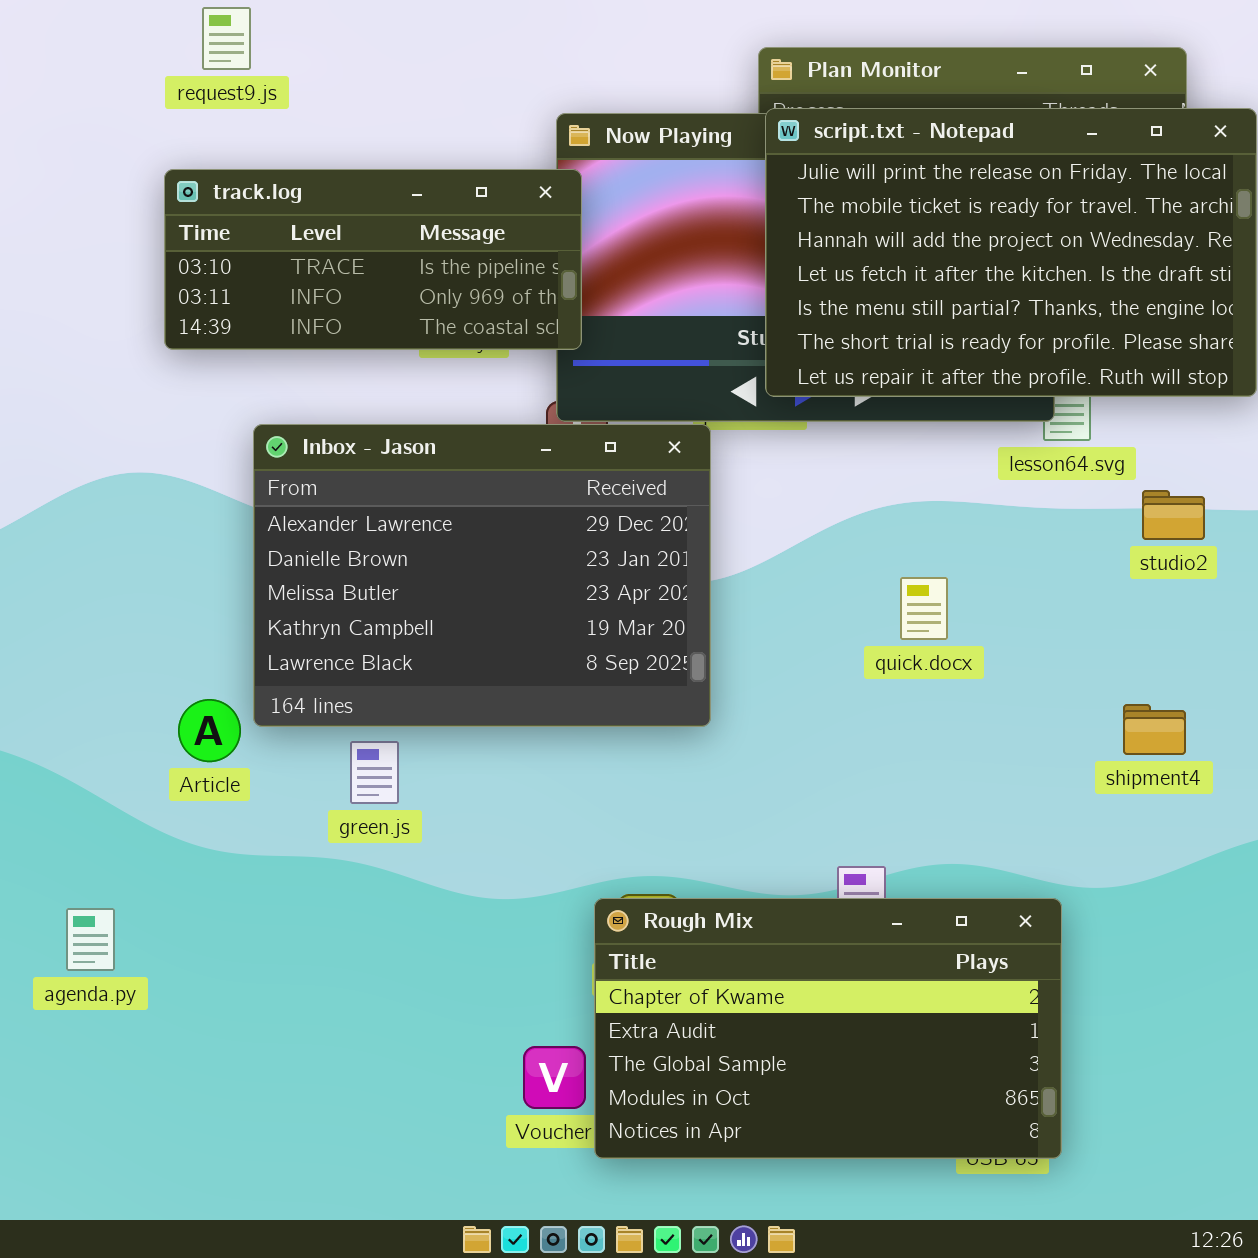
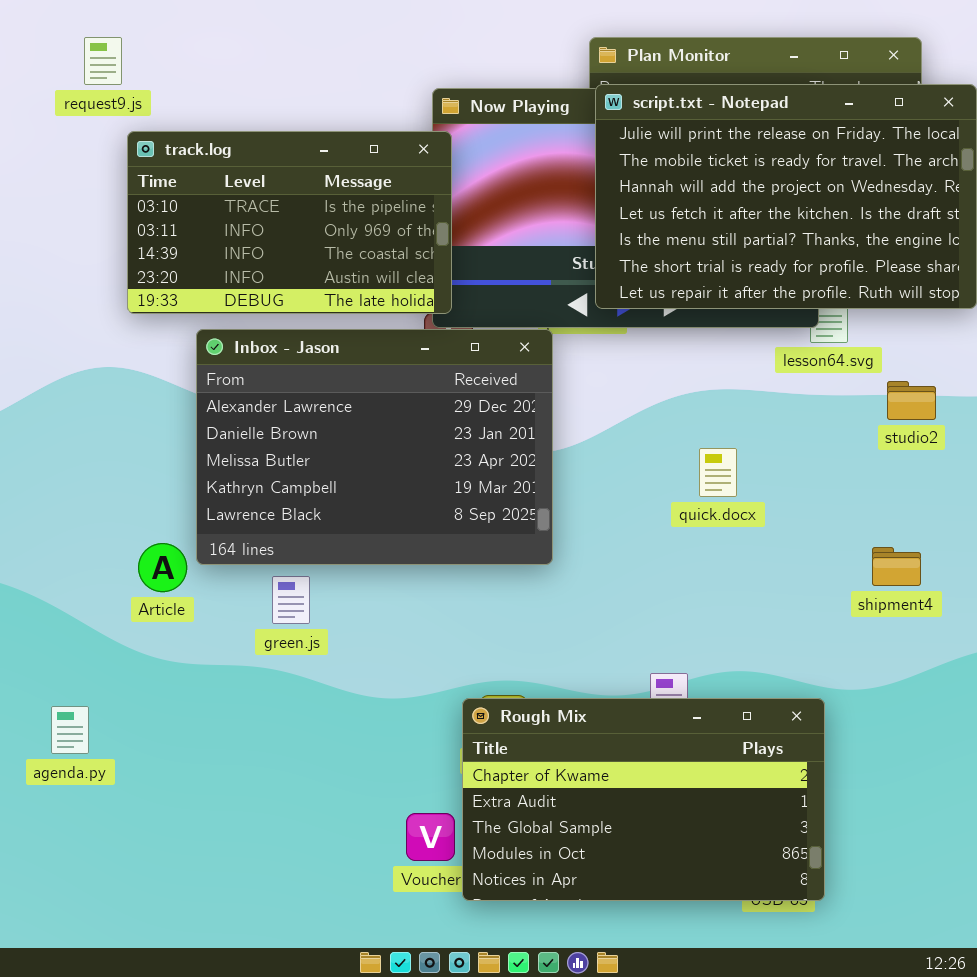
request9.js: [202,7,251,70] -> [84,37,122,85], moved
track.log: [164,169,582,350] -> [127,131,452,314], resized

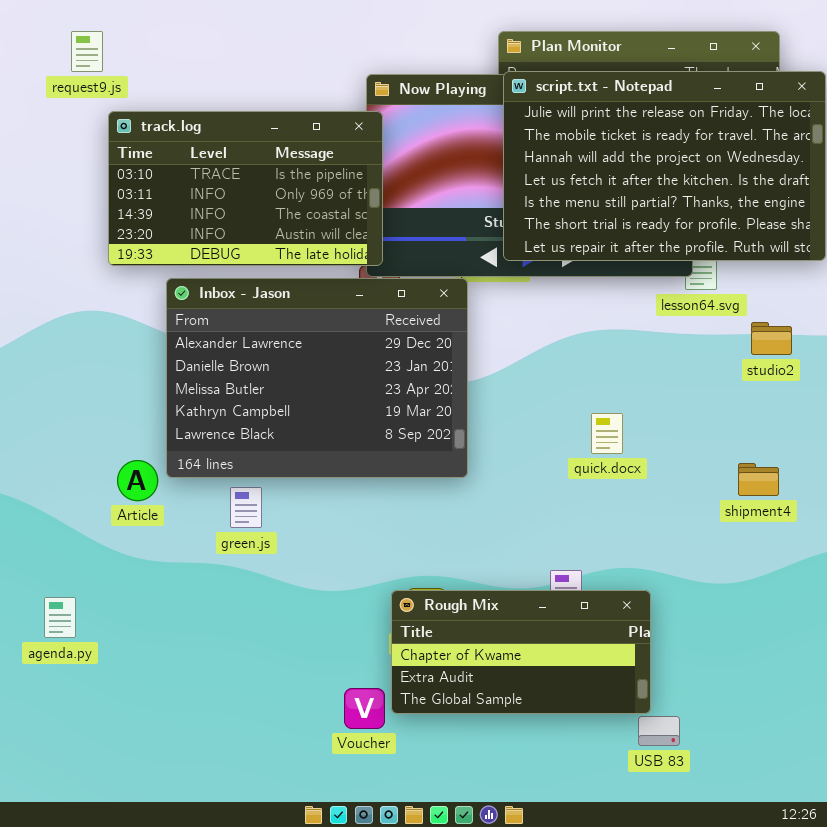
quick.docx: [699,448,737,497] -> [591,413,623,454], moved
Rough Mix: [462,698,825,901] -> [391,590,651,714], resized

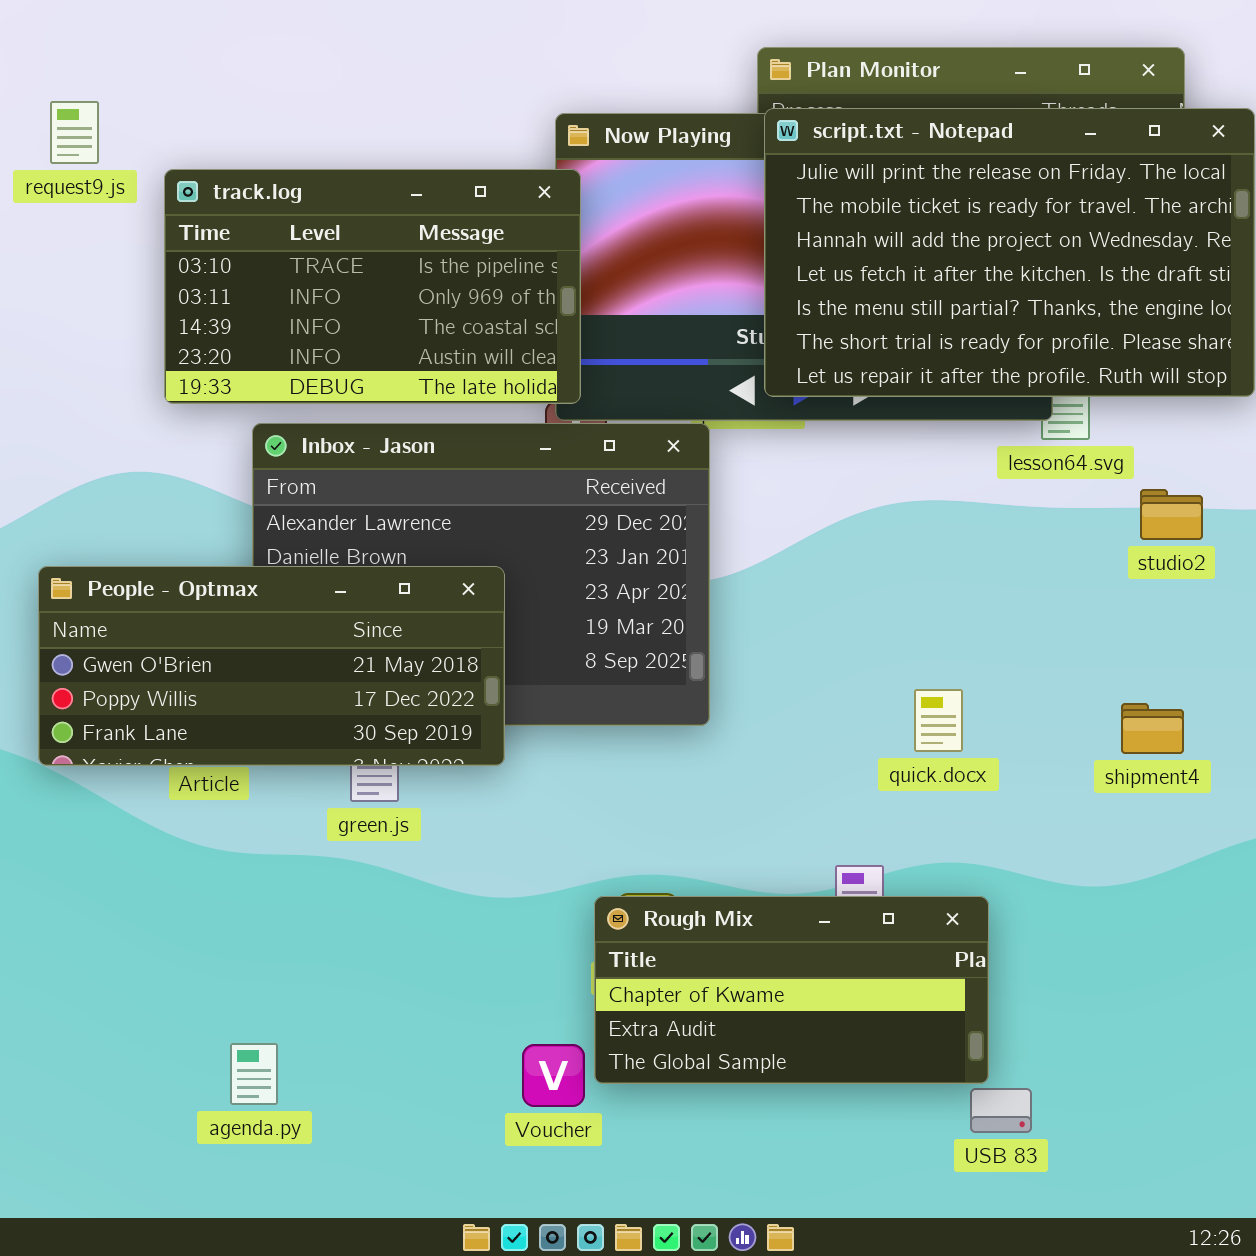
request9.js: [71,31,103,72] -> [50,101,99,164], moved
People - Optmax: none -> [38,566,505,766], opened
quick.docx: [591,413,623,454] -> [914,689,963,752], moved
agenda.py: [44,597,76,638] -> [230,1043,278,1105], moved

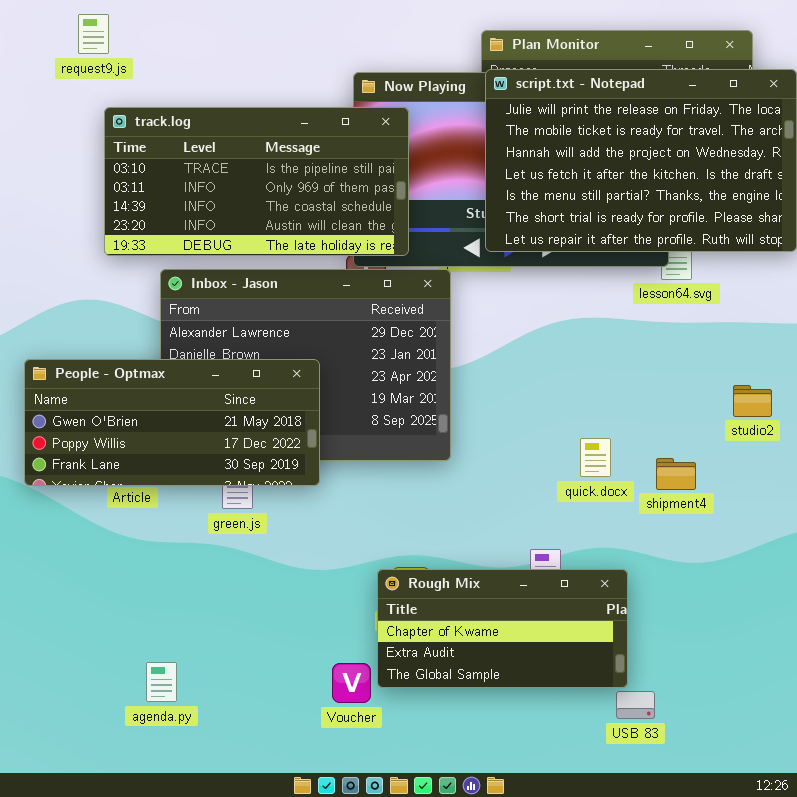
request9.js: [50,101,99,164] -> [78,14,109,54], moved
track.log: [164,169,581,404] -> [104,107,409,256], resized
studio2: [1140,489,1203,540] -> [733,385,772,417], moved
shipment4: [1121,703,1184,754] -> [656,458,696,490], moved

